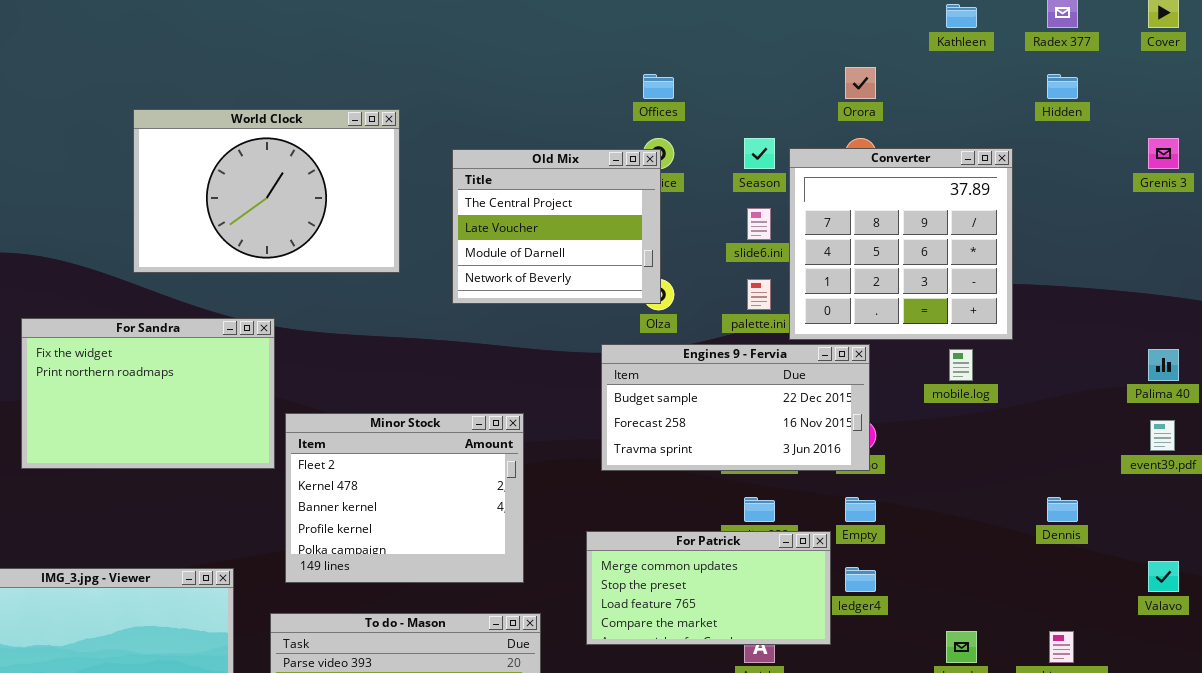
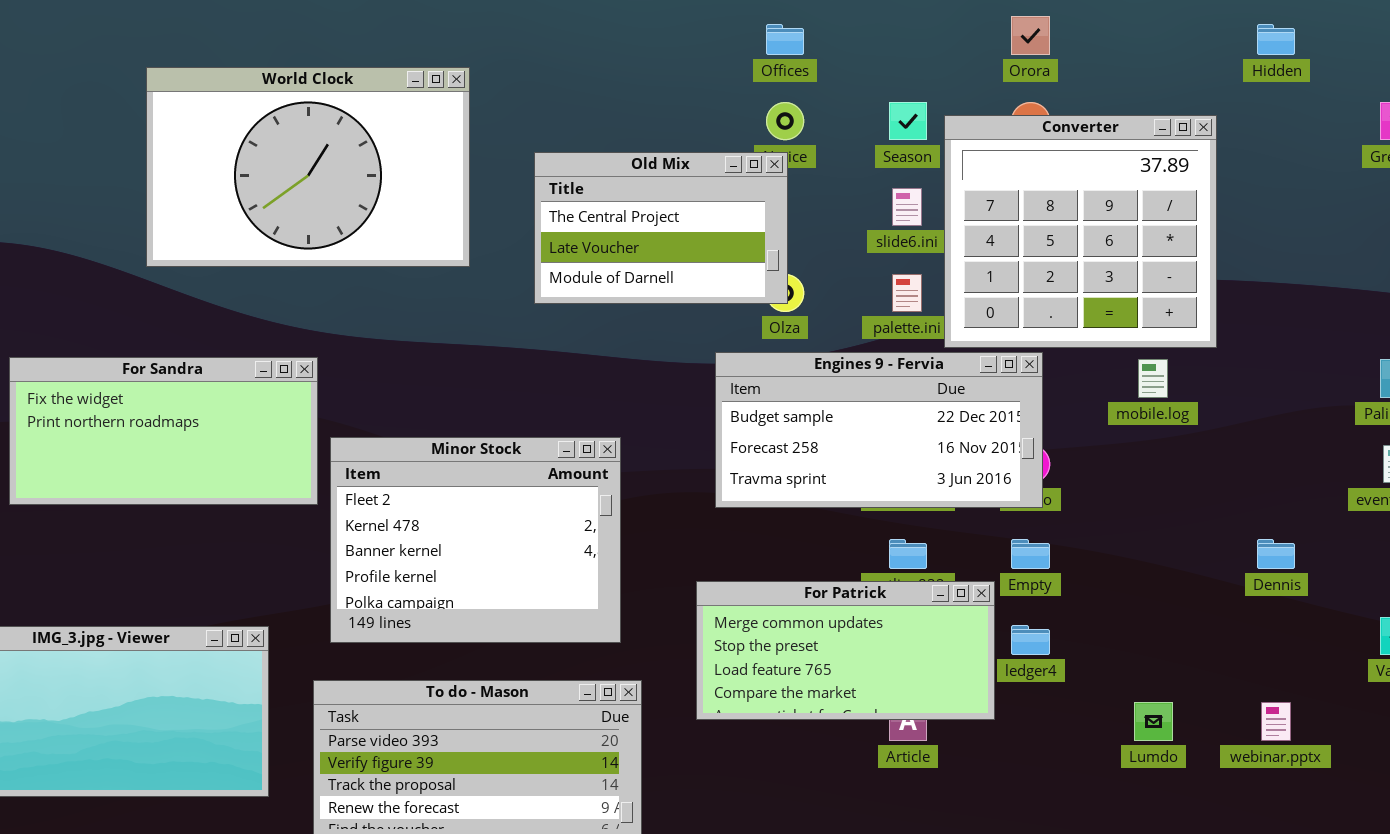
Old Mix: [452,149,661,304] -> [534,152,788,304], resized
For Sandra: [21,318,275,469] -> [9,357,318,505], resized

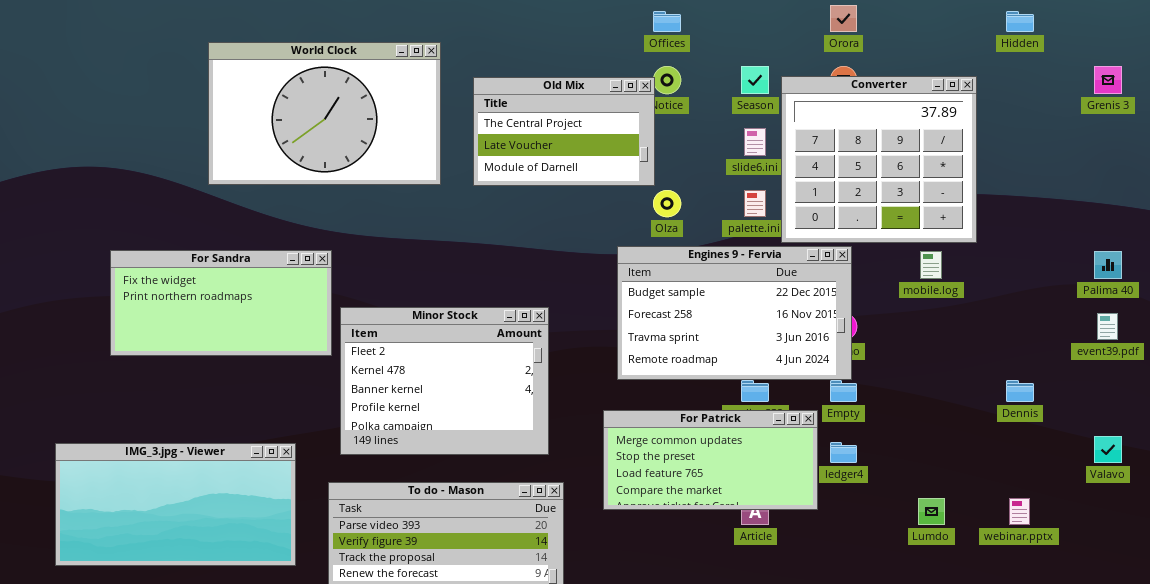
Old Mix: [534,152,788,304] -> [473,77,655,186], moved
Engines 9 - Fervia: [715,352,1043,508] -> [617,246,852,380], resized

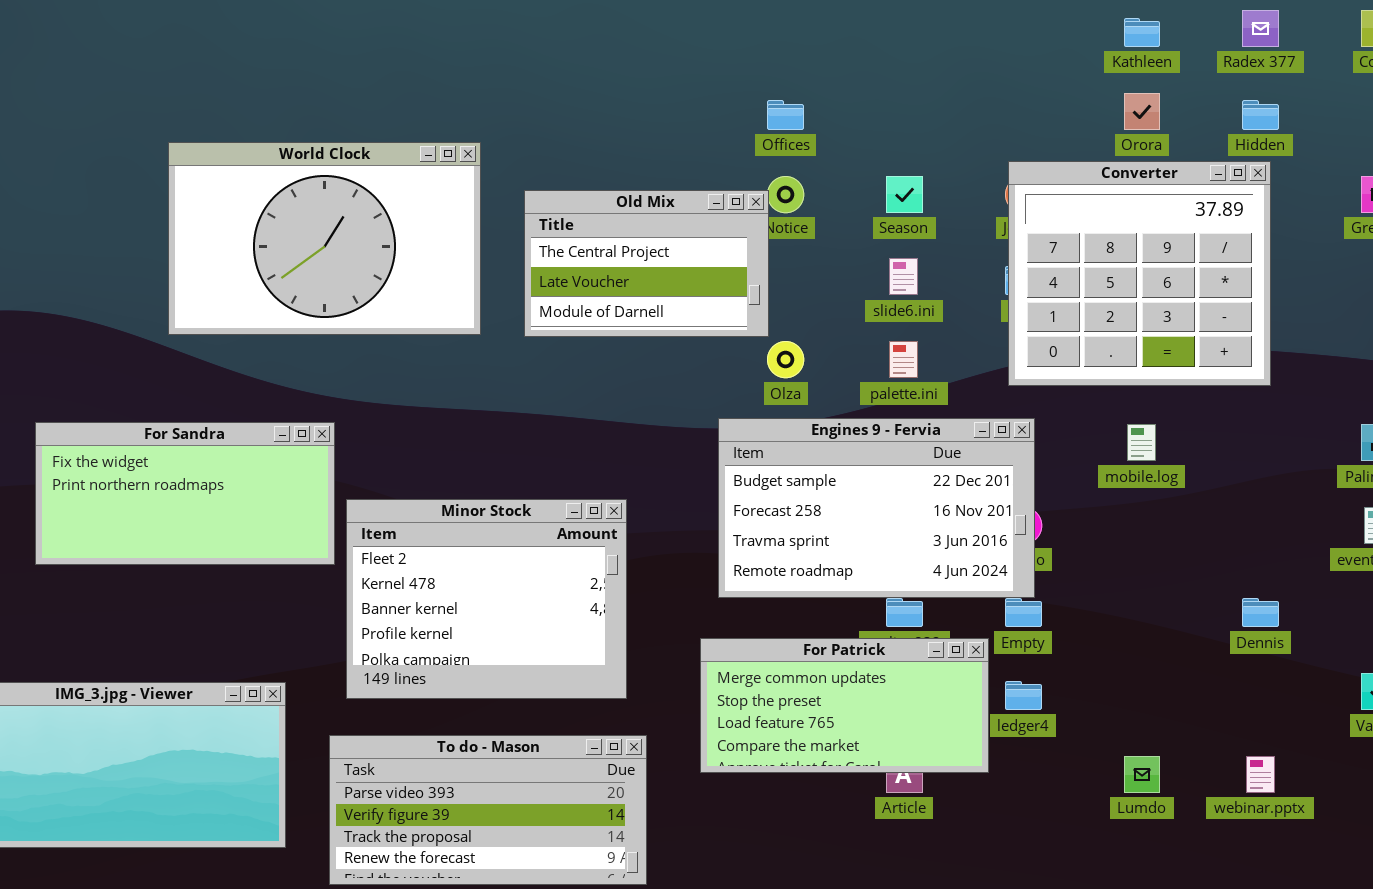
Orora: [830,5,857,32] -> [1124,93,1160,130], moved
Converter: [781,76,977,243] -> [1008,161,1271,386], moved

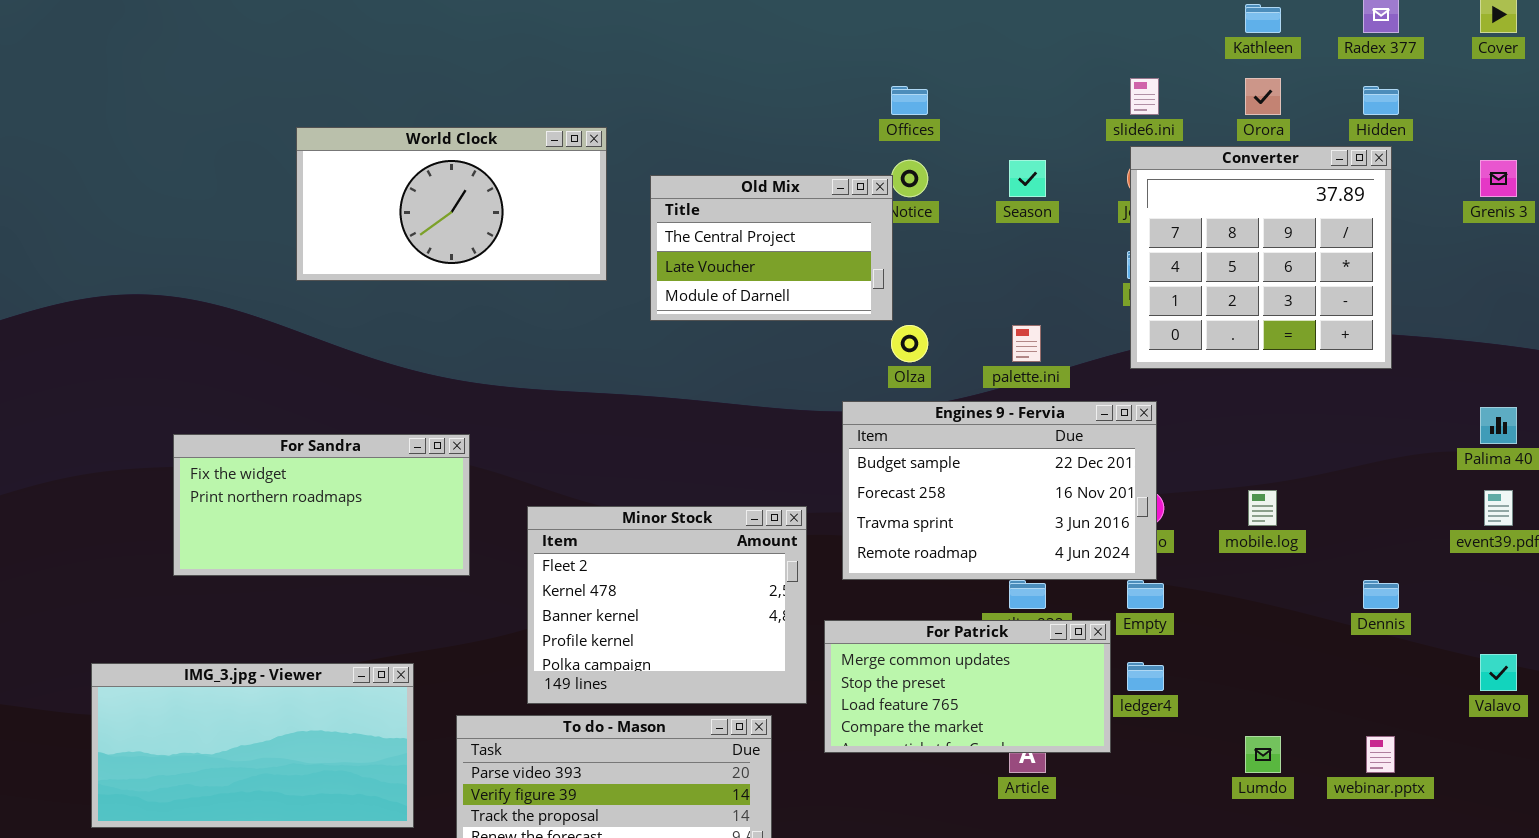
World Clock: [168,142,481,335] -> [296,127,607,281], resized
slide6.ini: [889,258,918,295] -> [1130,78,1159,115], moved
For Sandra: [35,422,335,565] -> [173,434,470,576], moved
mobile.log: [1127,424,1156,461] -> [1248,490,1277,526], moved
Minor Stock: [346,499,627,699] -> [527,506,807,704], moved

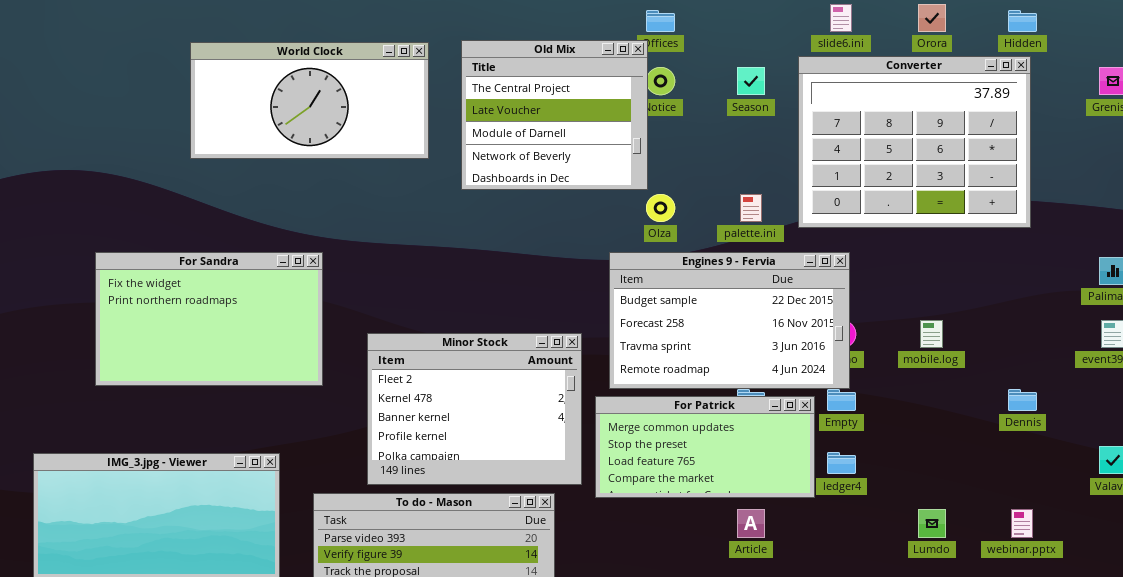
Converter: [1130,146,1392,369] -> [798,56,1031,228], resized
Old Mix: [650,175,893,321] -> [461,40,648,190], resized
For Sandra: [173,434,470,576] -> [95,252,323,386], resized
For Patrick: [824,620,1111,753] -> [595,396,815,498], moved

